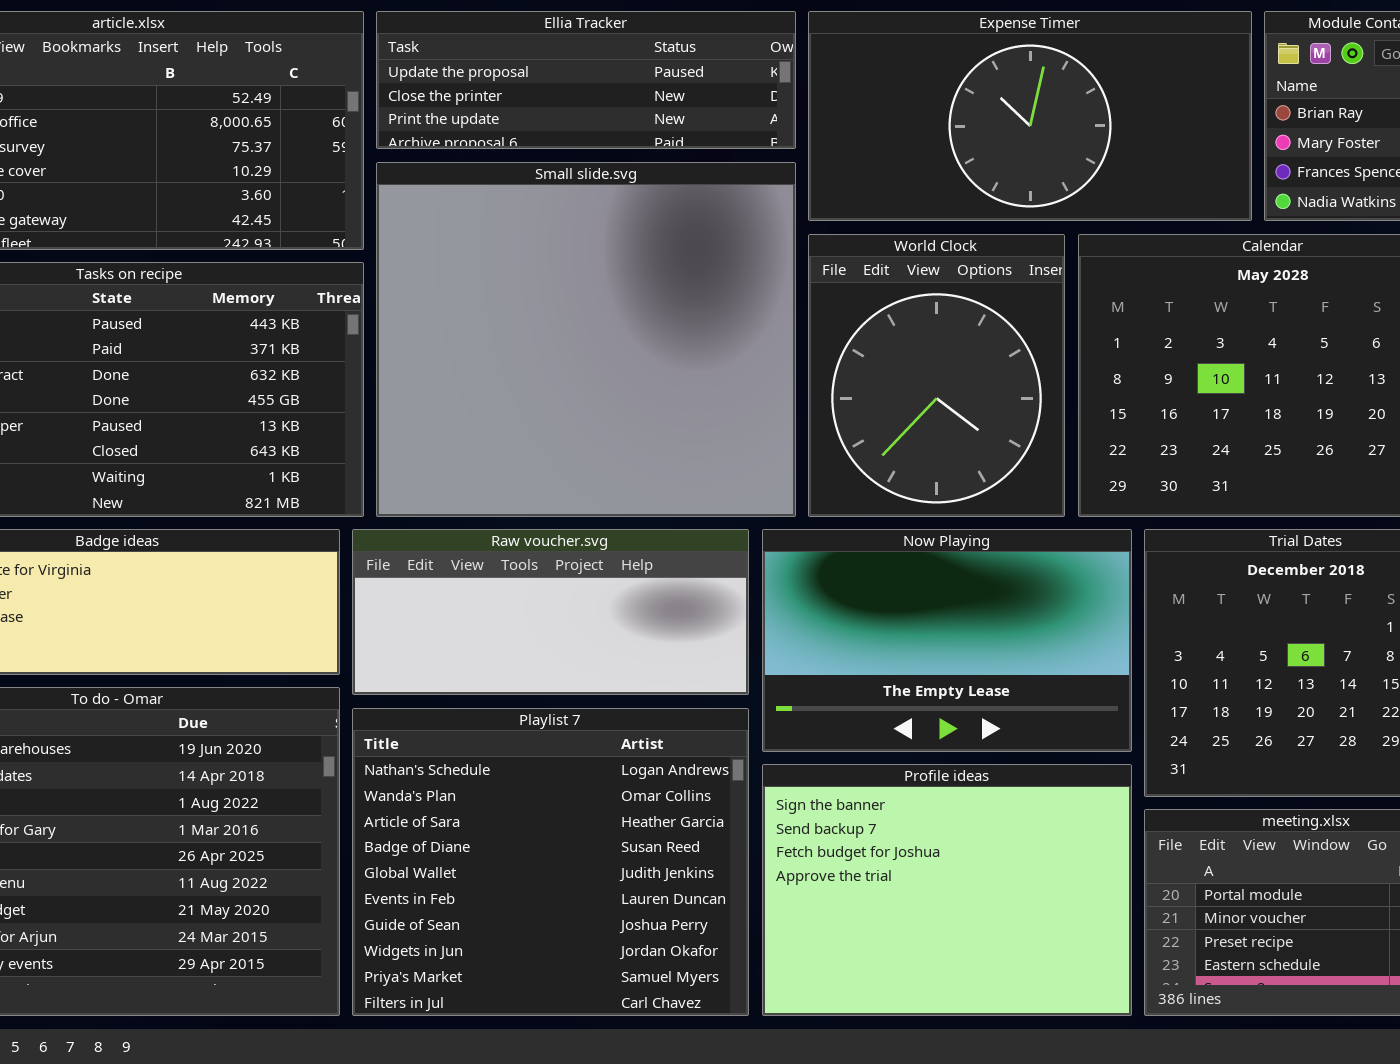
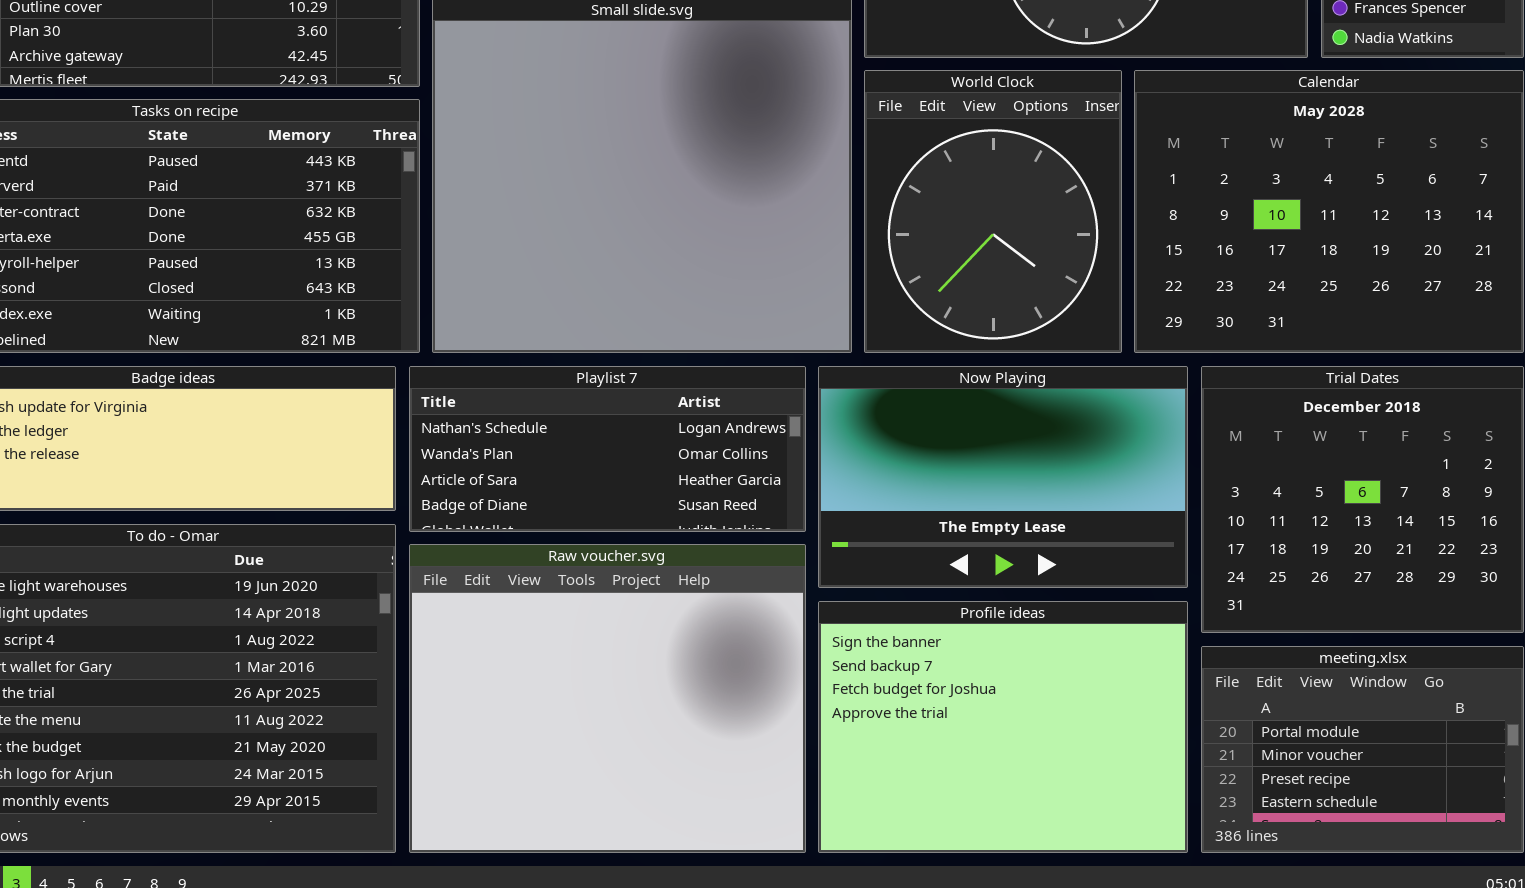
Raw voucher.svg: [352,529,749,695] -> [409,544,806,853], moved, resized
Playlist 7: [352,708,749,1016] -> [409,366,806,532], moved, resized

